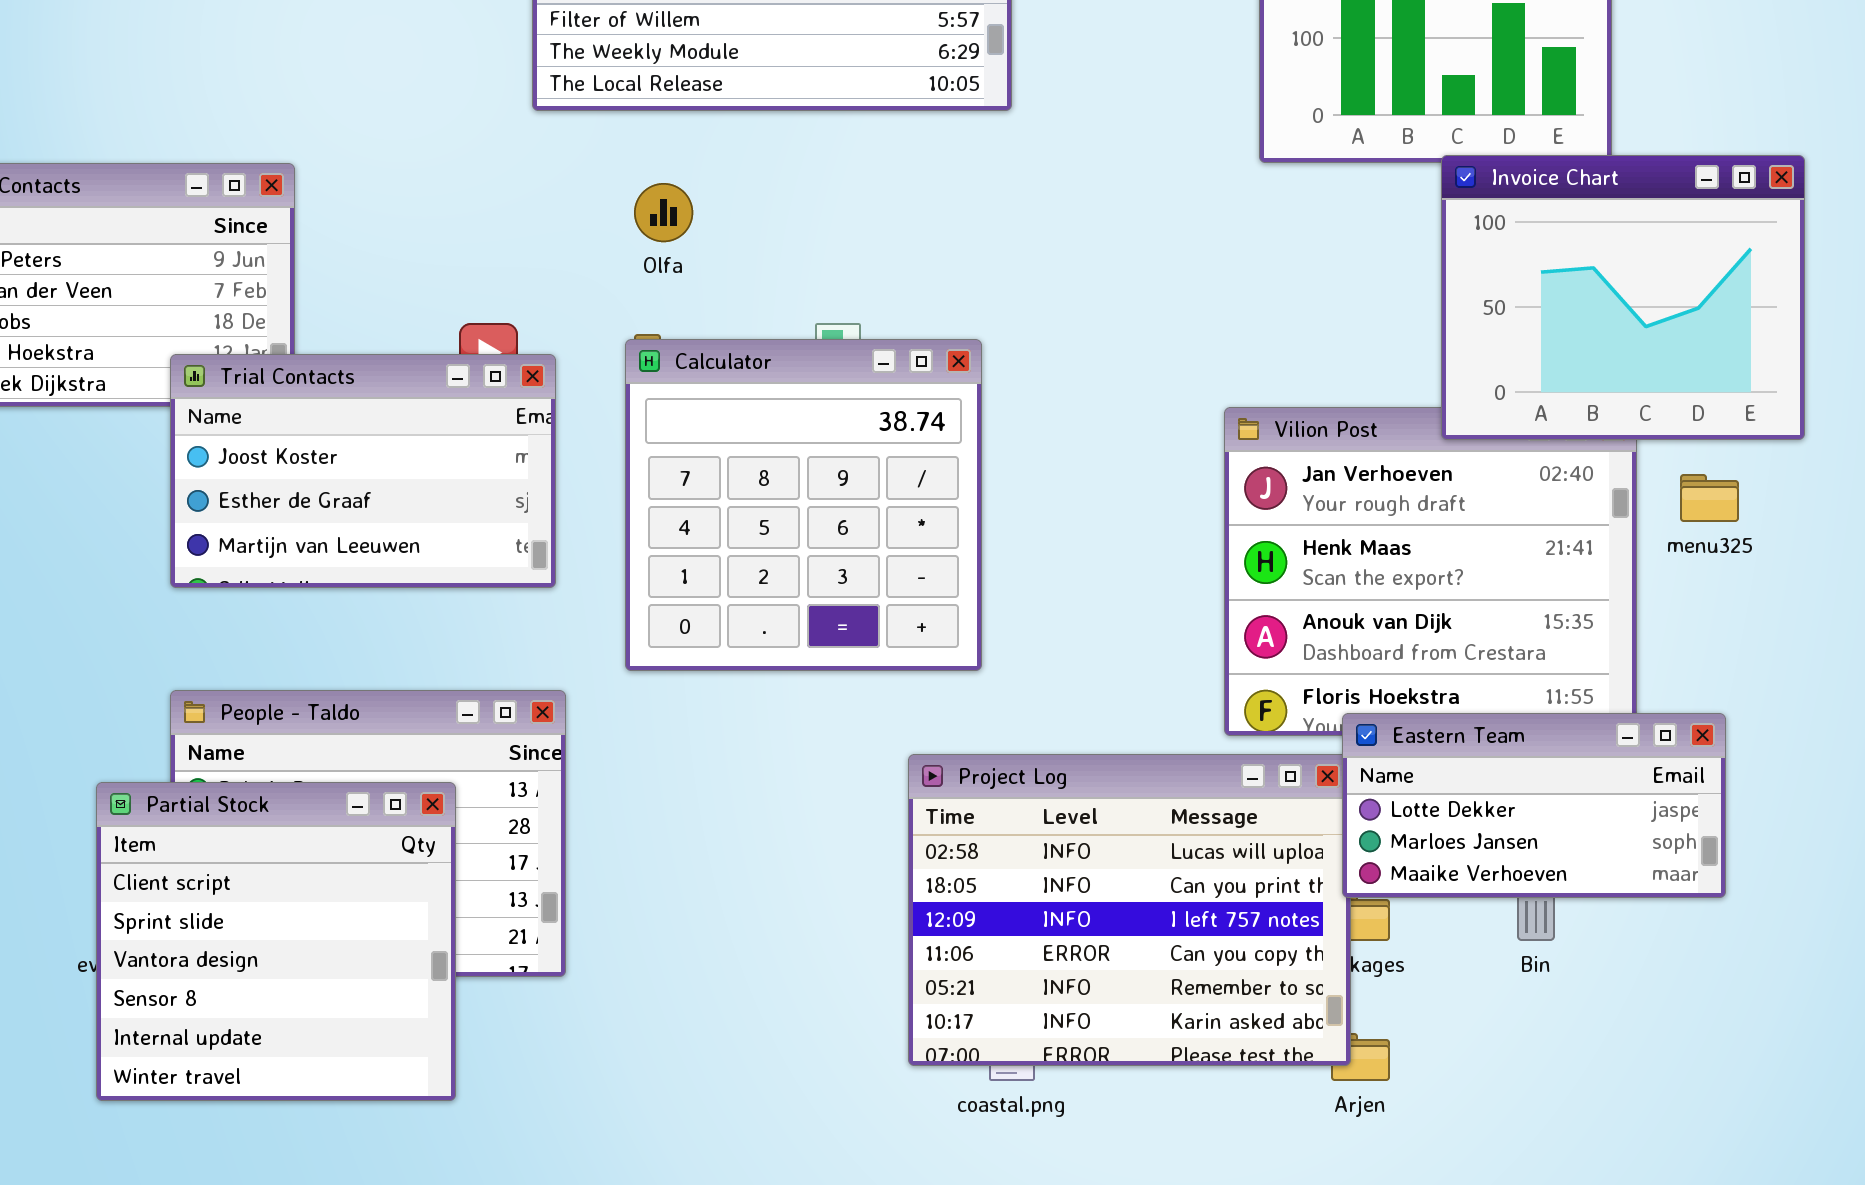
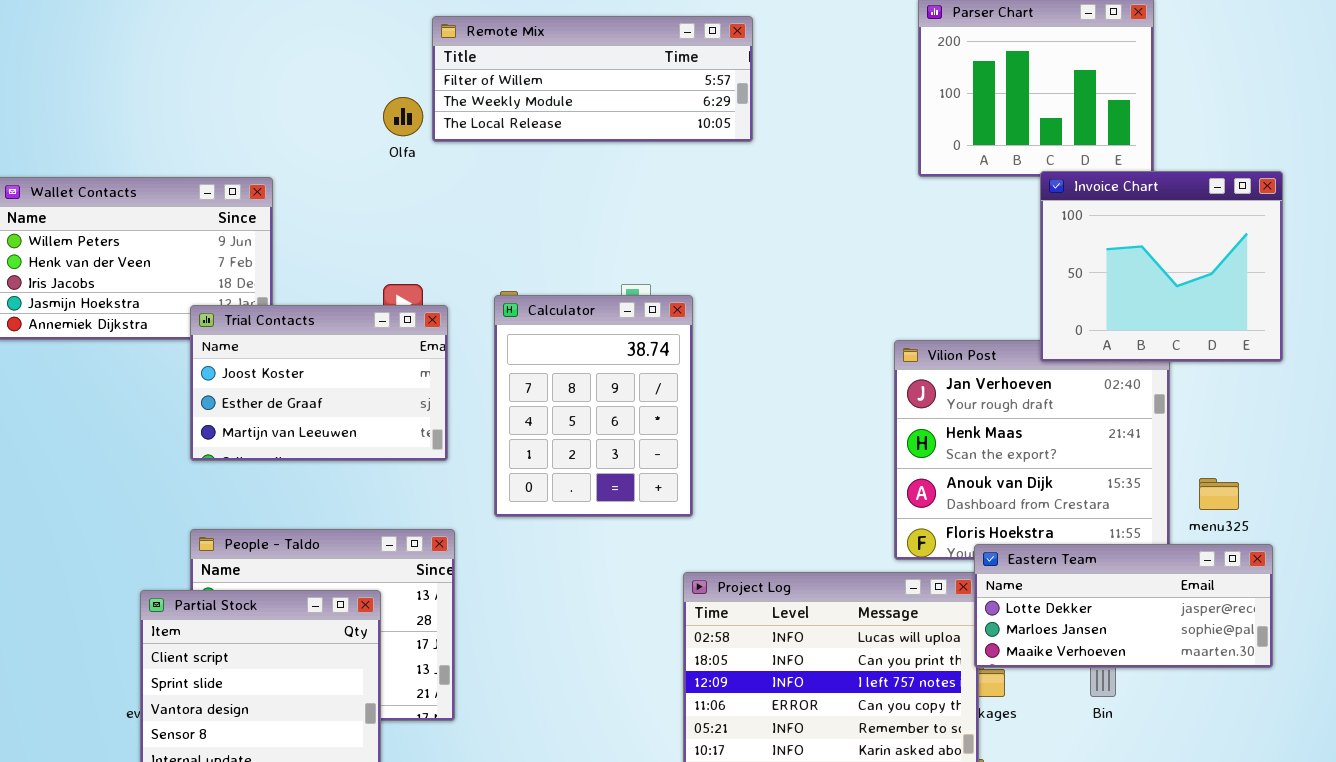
Olfa: [634,183,693,242] -> [383,97,423,136], moved
Calculator: [625,339,982,671] -> [494,295,693,517], resized
menu325: [1680,474,1739,522] -> [1199,478,1239,510], moved
Eastern Team: [1342,713,1726,898] -> [974,544,1273,668], resized

